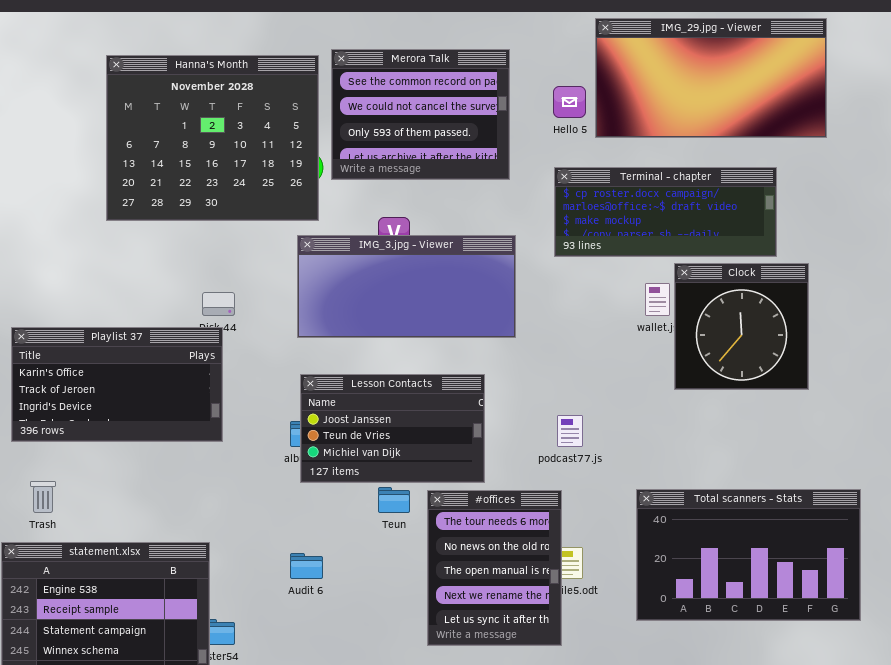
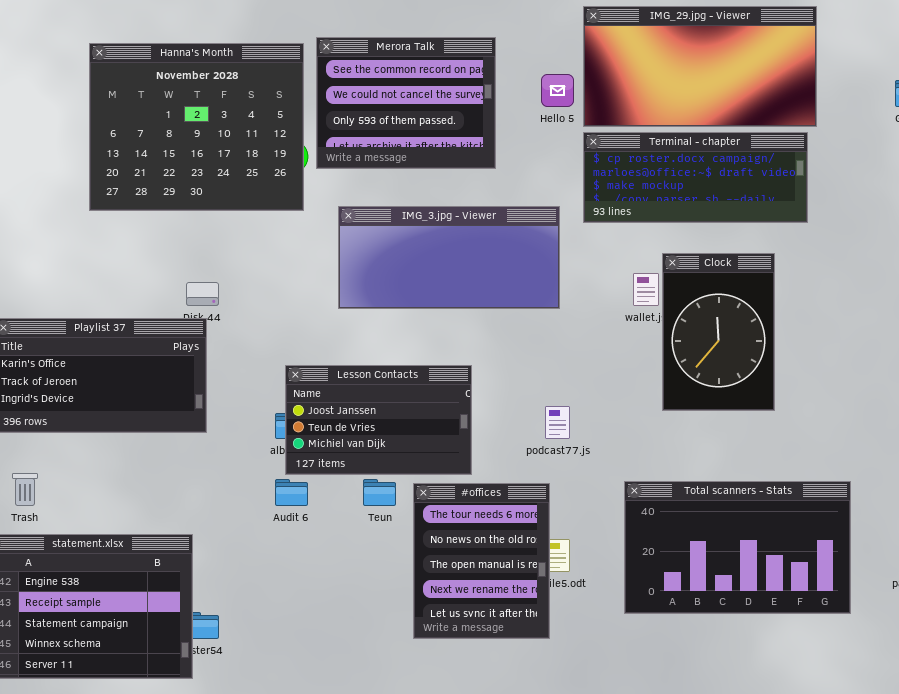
Terminal - chapter: [554,167,777,257] -> [583,132,808,223], moved
IMG_3.jpg - Viewer: [297,235,516,338] -> [338,206,560,309], moved
Clock: [674,263,809,390] -> [662,253,775,411], resized
Audit 6: [290,553,323,579] -> [275,479,308,506], moved

